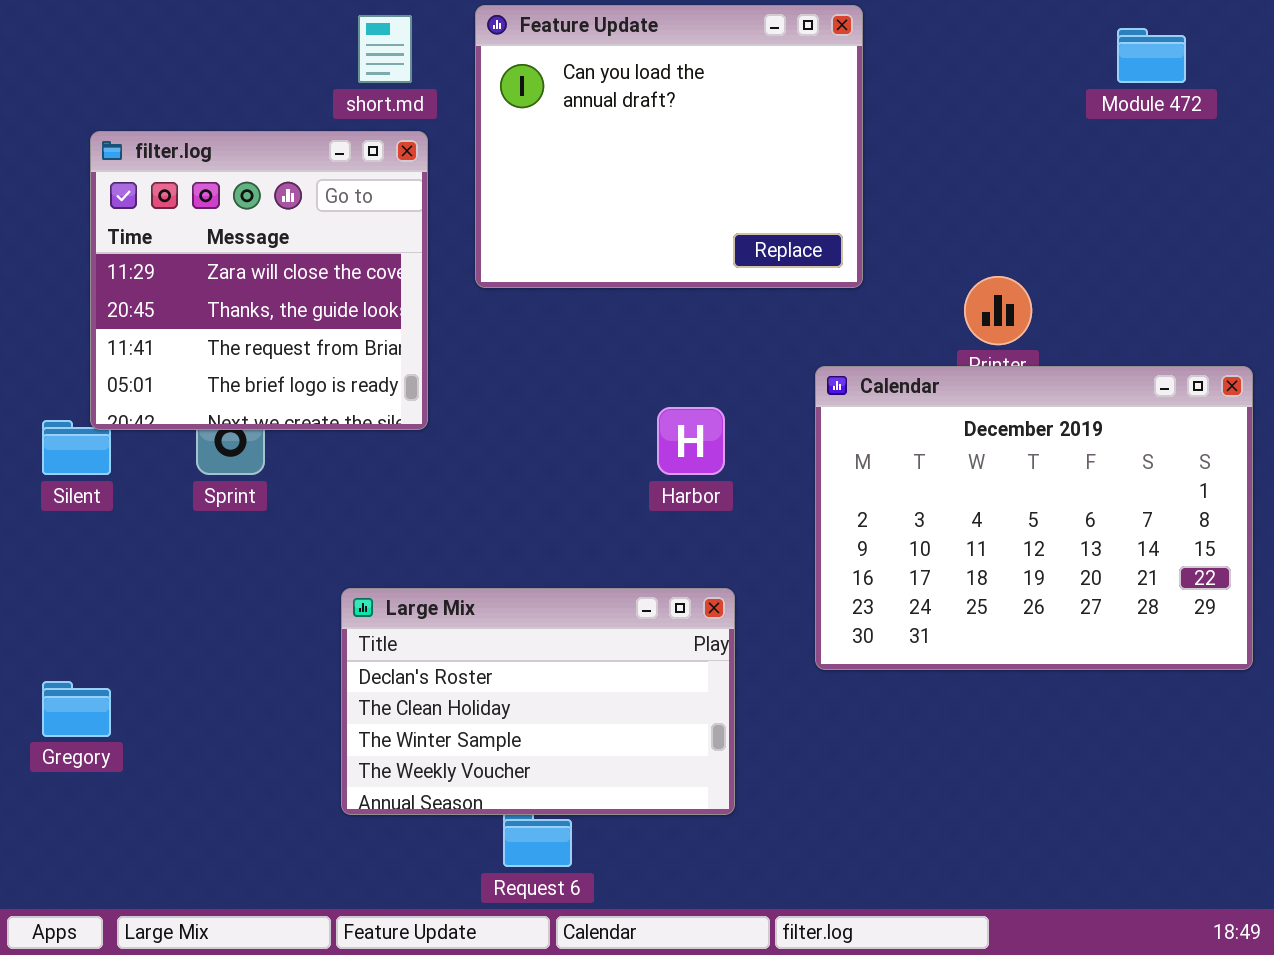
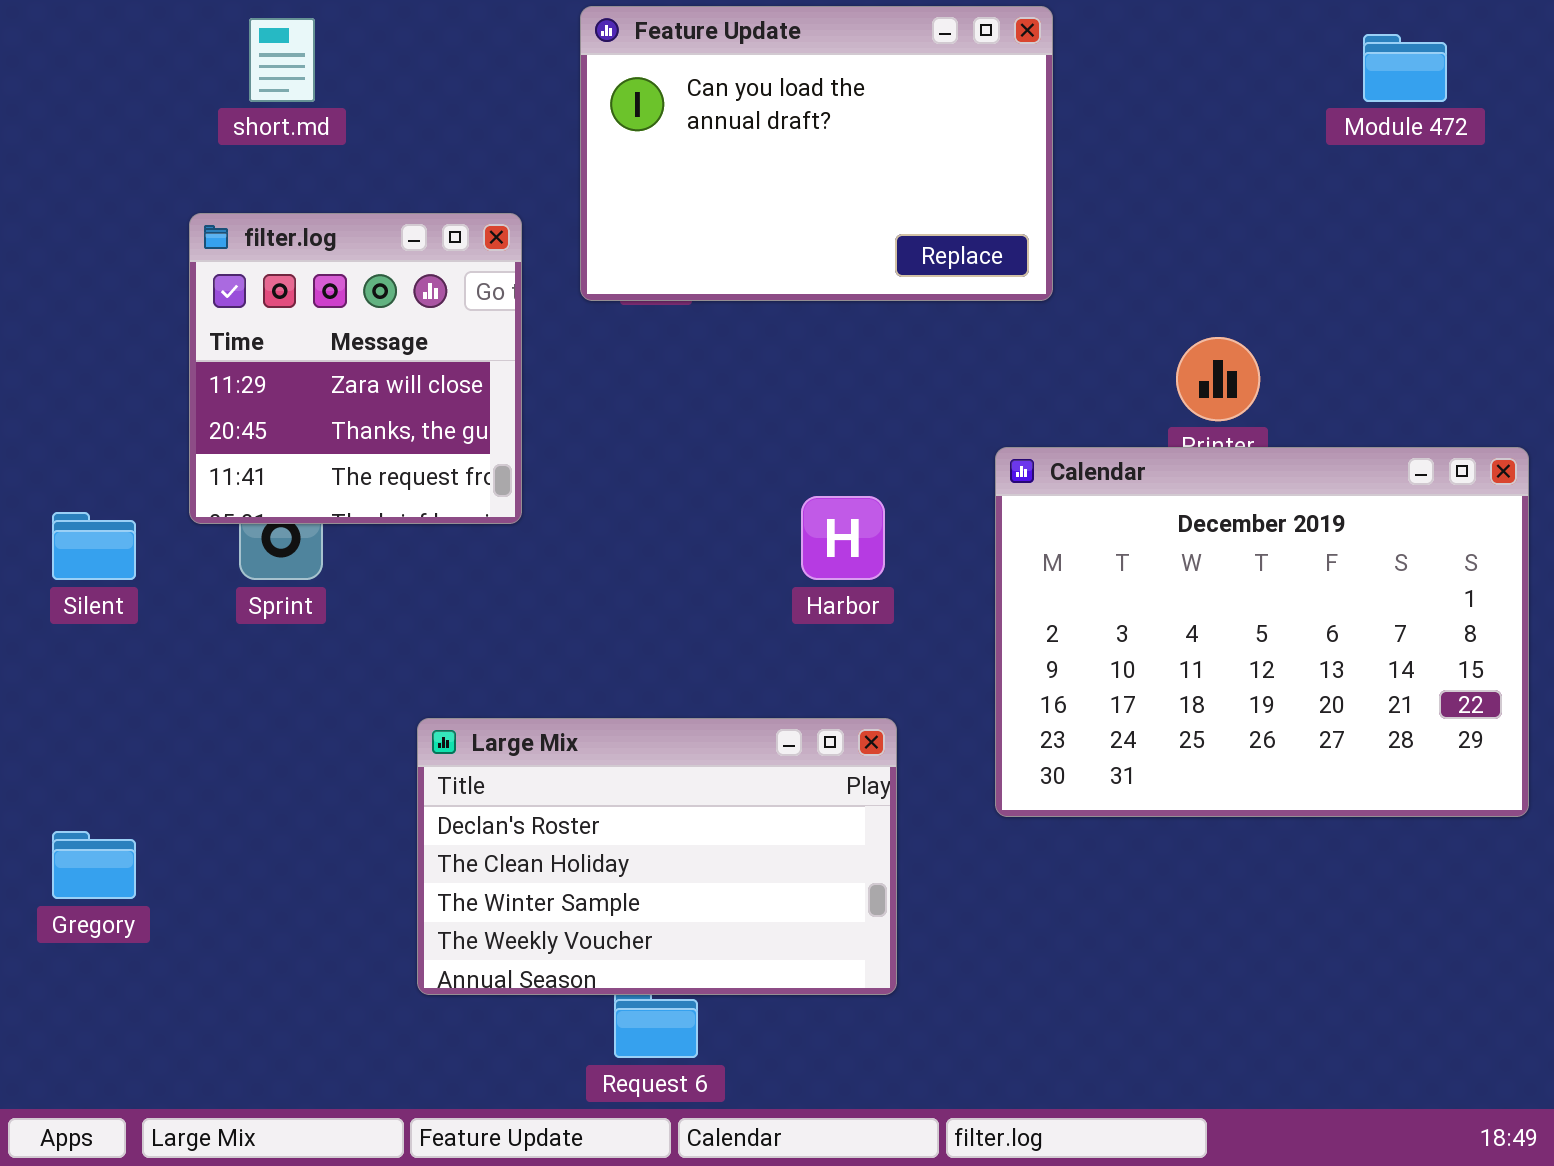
Feature Update: [475,5,863,288] -> [580,6,1053,301], resized
short.md: [358,15,412,83] -> [249,18,315,102], moved
filter.log: [90,131,428,430] -> [189,213,522,524], resized

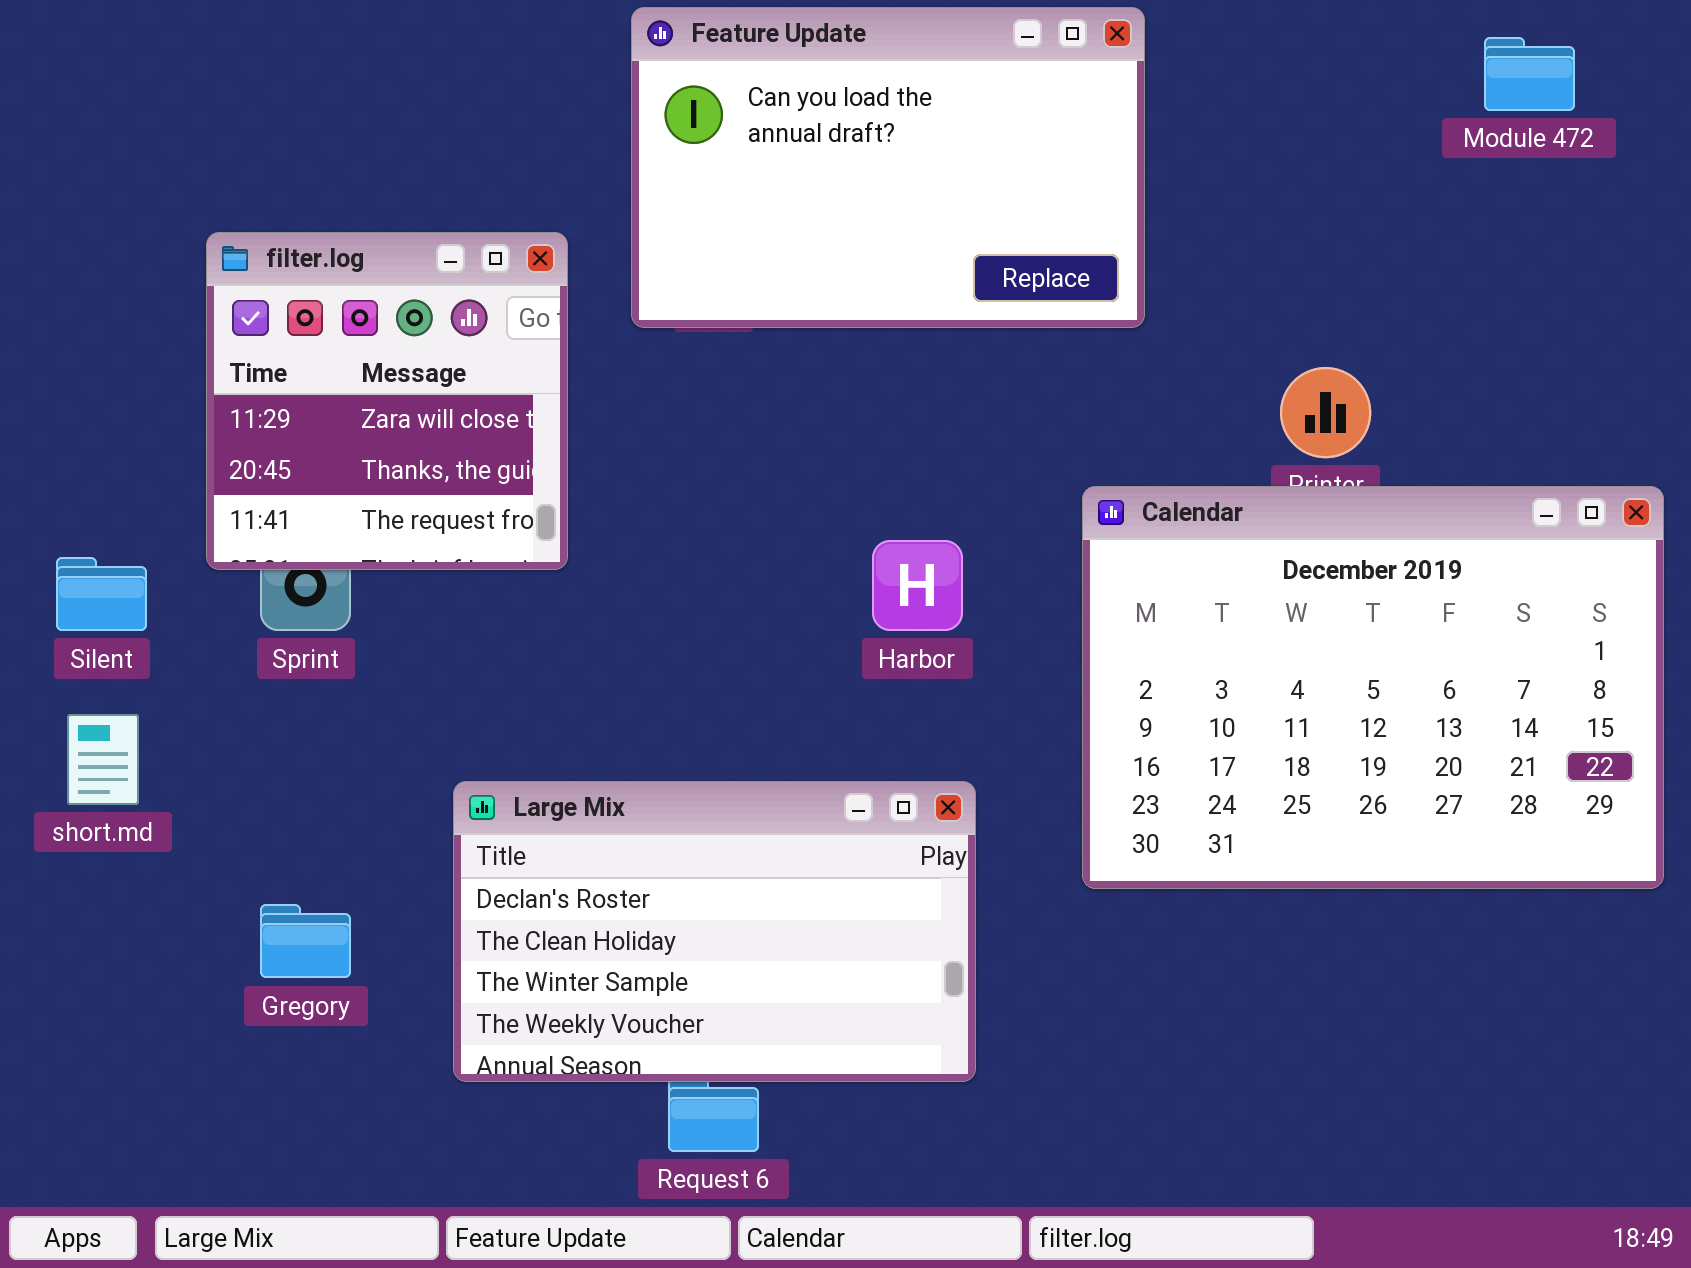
short.md: [249,18,315,102] -> [67,714,139,805], moved
Gregory: [52,831,136,899] -> [260,904,351,978], moved

